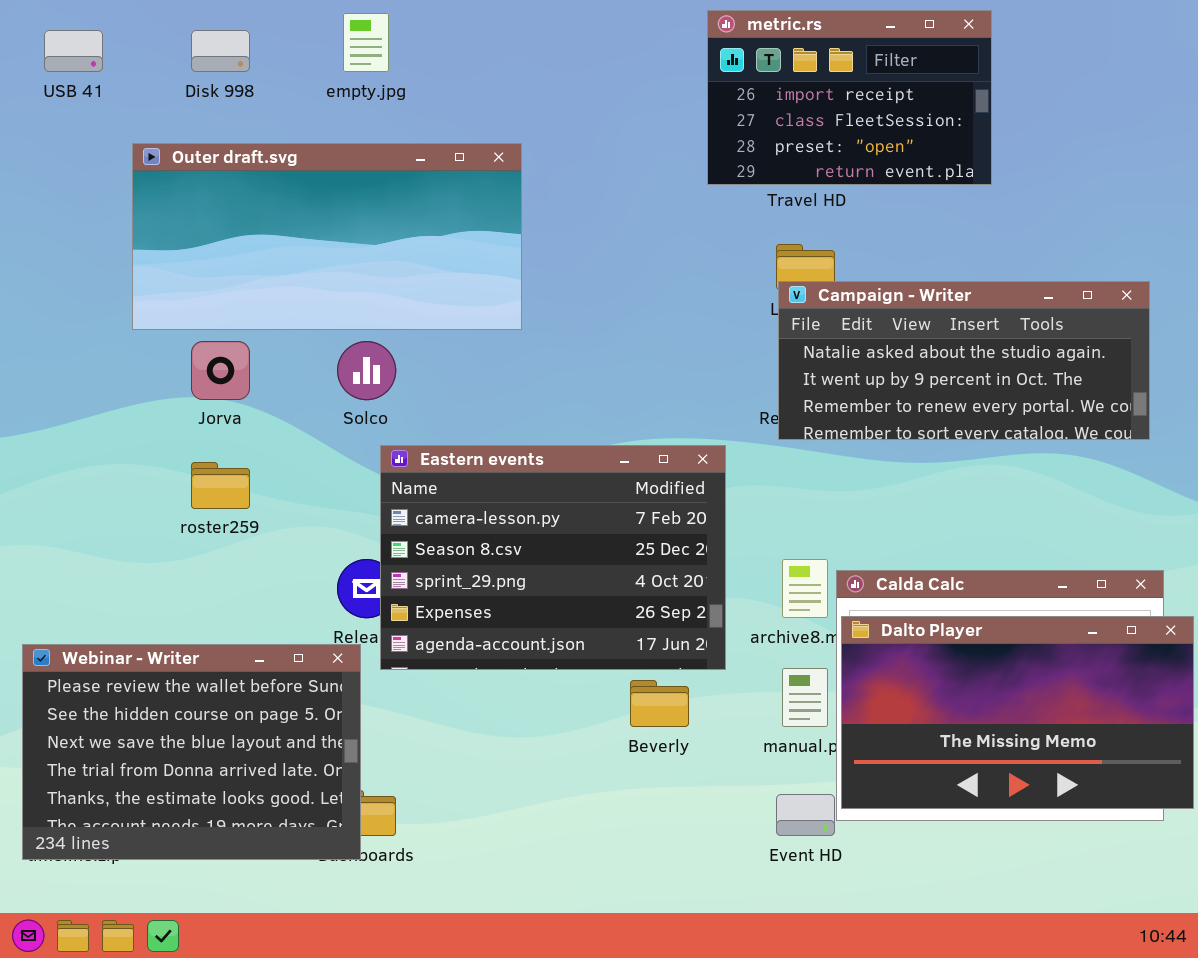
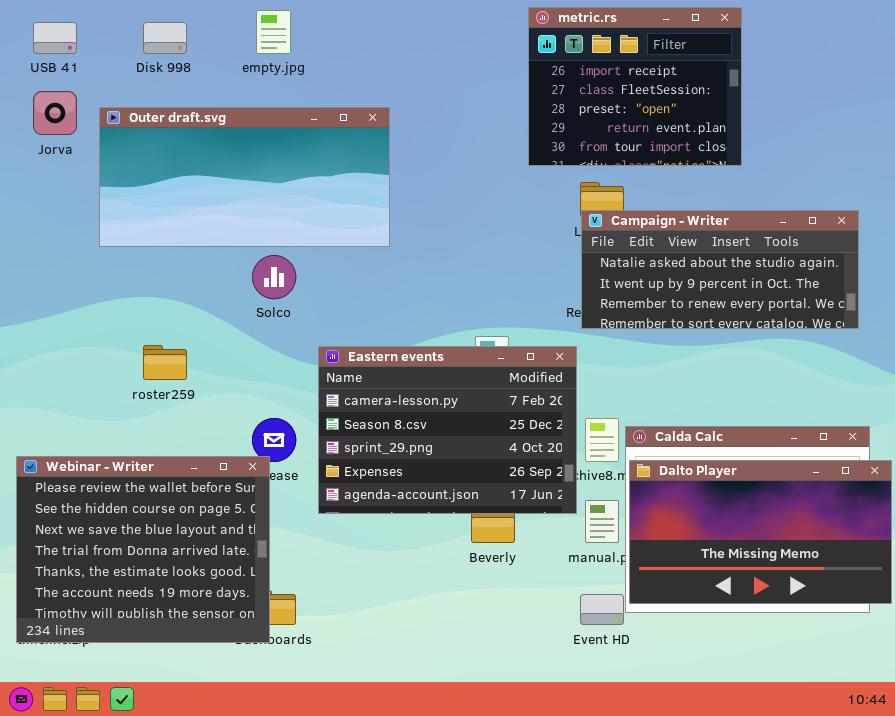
metric.rs: [707,10,992,185] -> [528,7,742,166], resized
Jorva: [191,341,250,400] -> [33,91,77,135], moved
Eastern events: [380,445,726,670] -> [318,346,577,514], moved
Webinar - Writer: [22,644,361,860] -> [16,456,270,643], resized

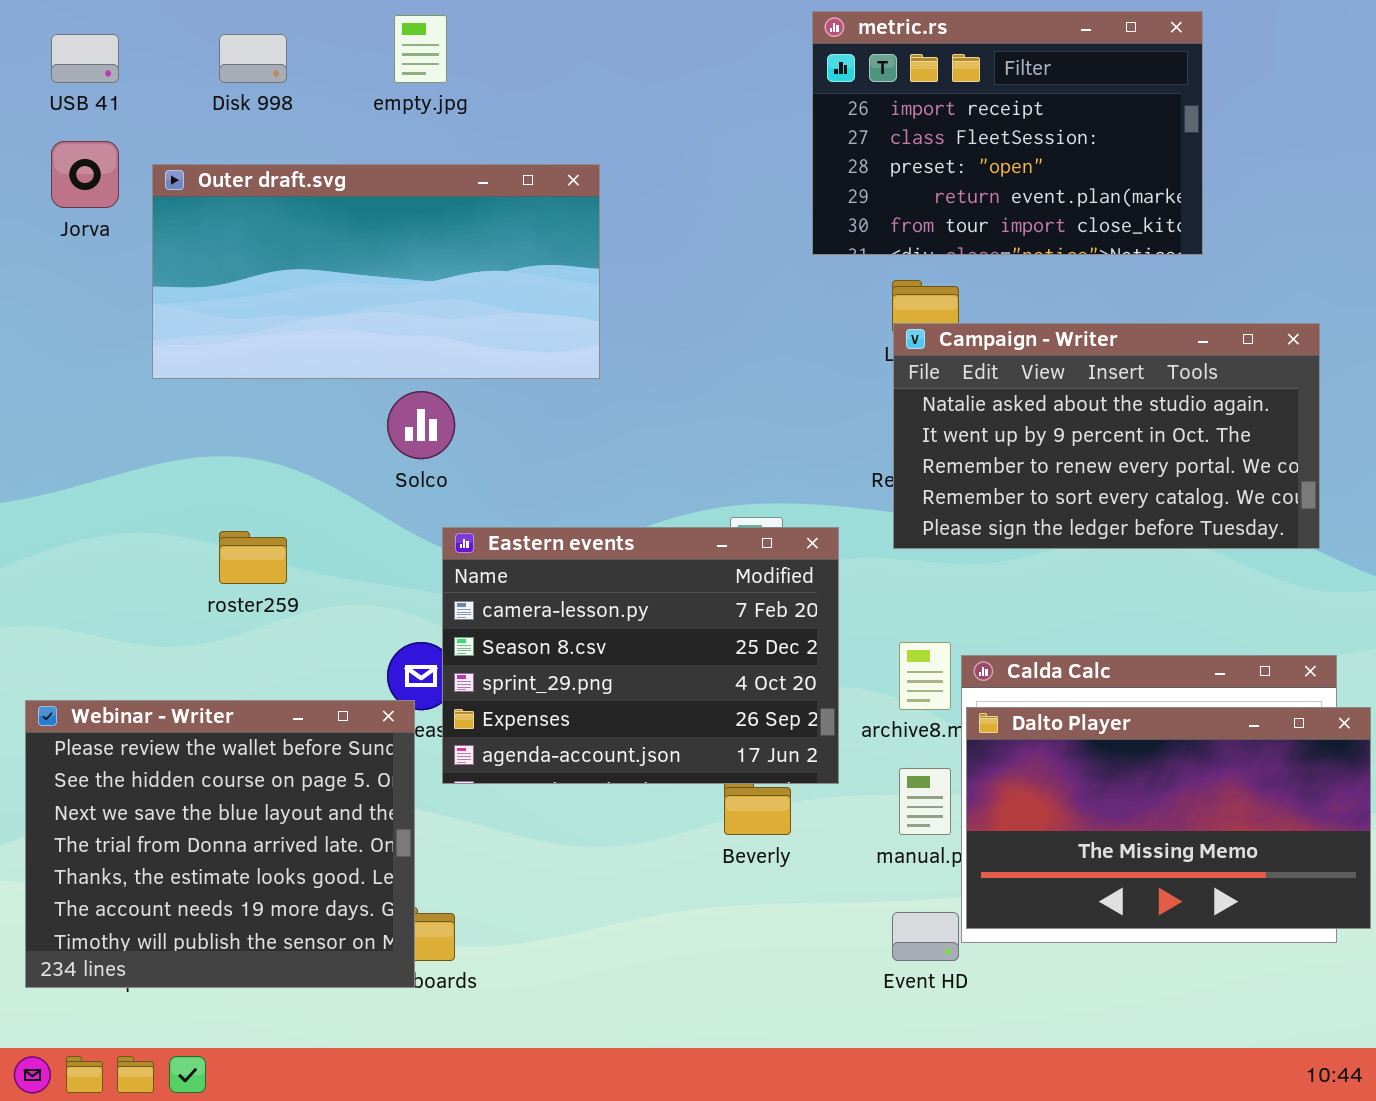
metric.rs: [528,7,742,166] -> [812,11,1203,255], resized
Campaign - Writer: [581,210,859,329] -> [893,323,1320,549], resized
Eastern events: [318,346,577,514] -> [442,527,839,784], moved

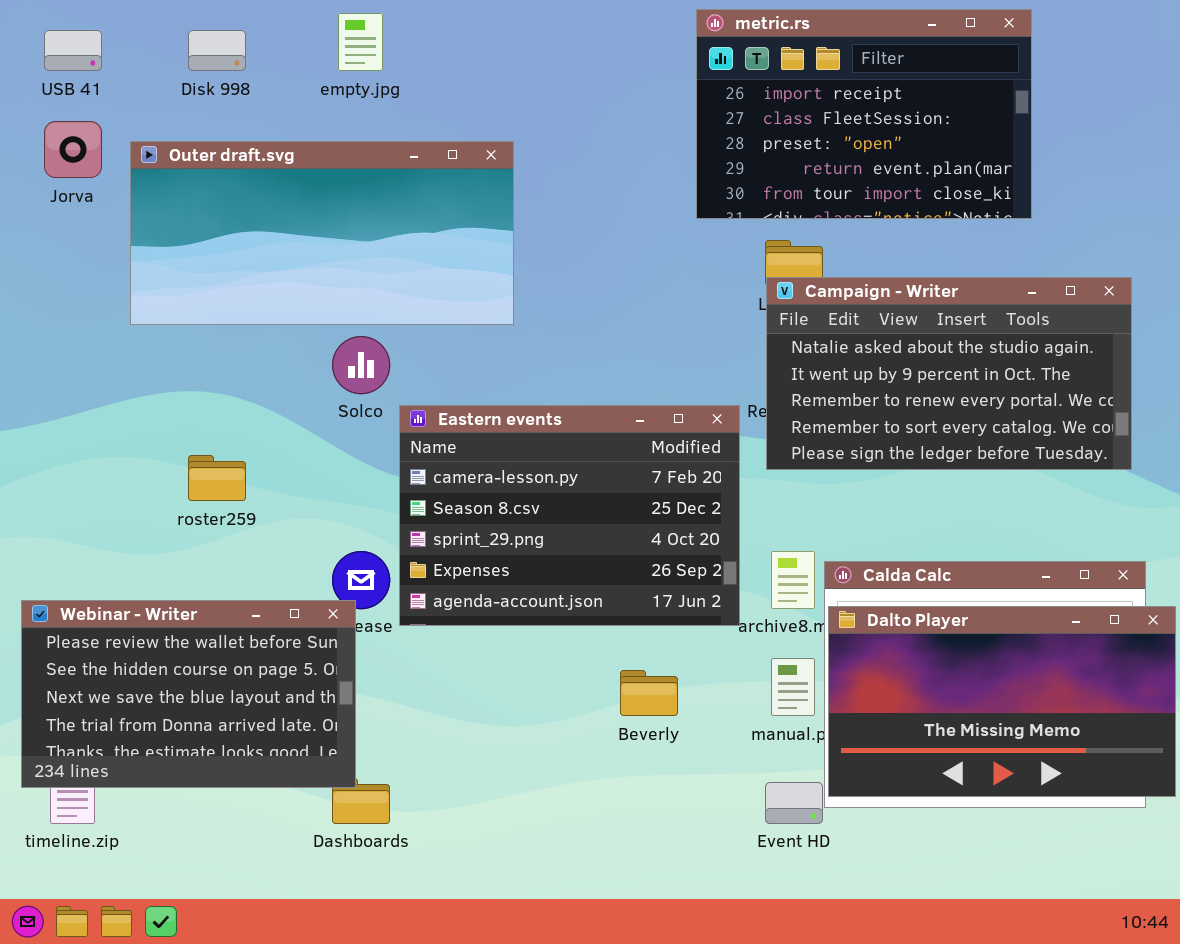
Eastern events: [442,527,839,784] -> [399,405,740,626], moved
Webinar - Writer: [25,700,415,988] -> [21,600,356,788], resized

